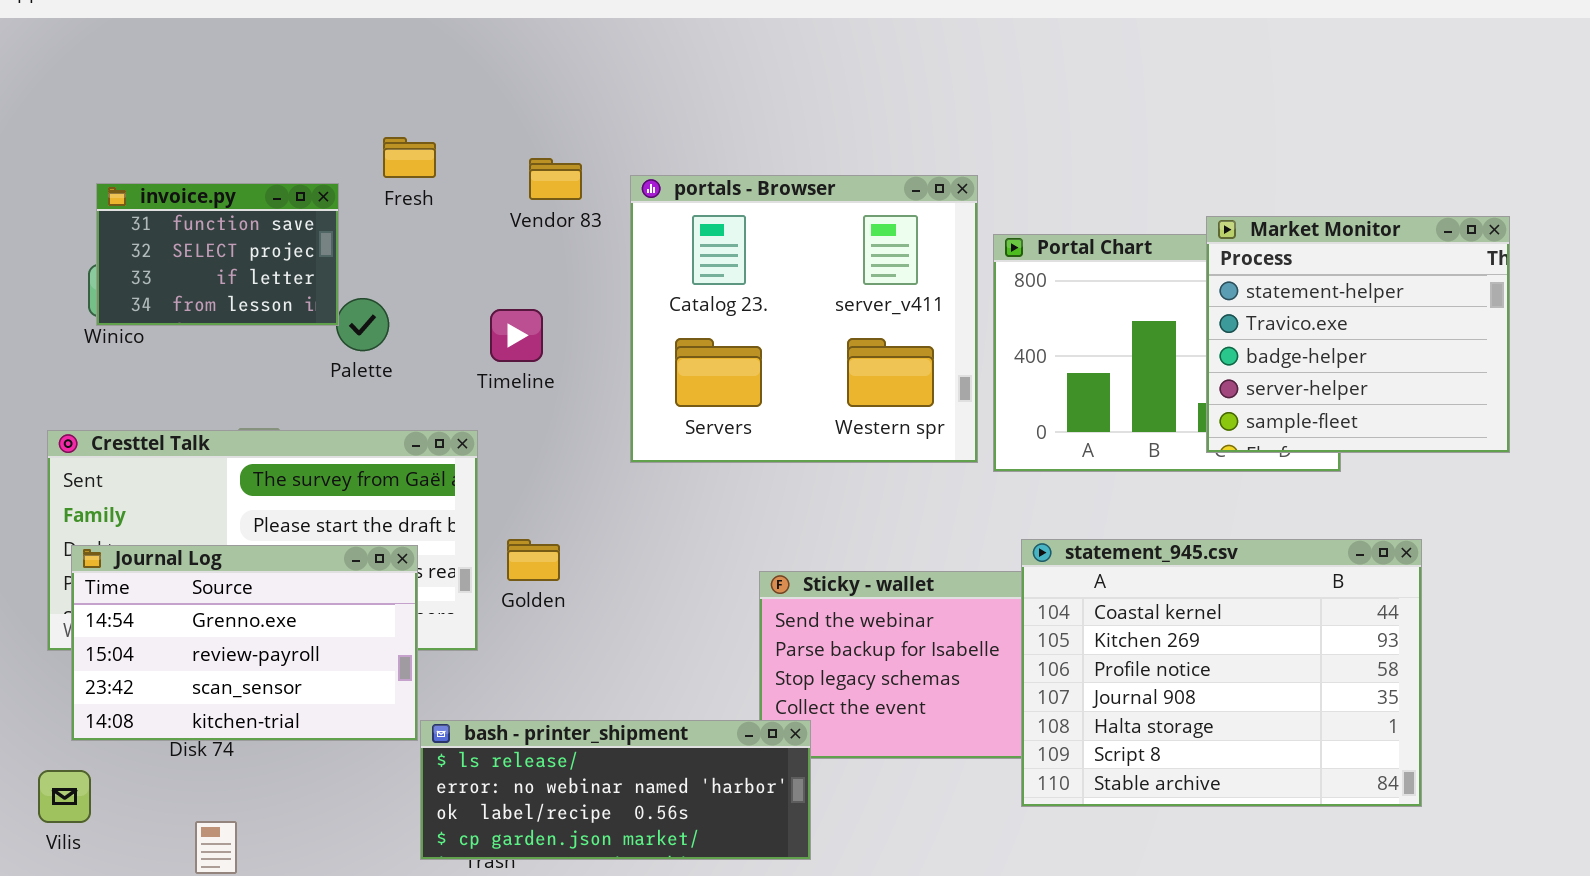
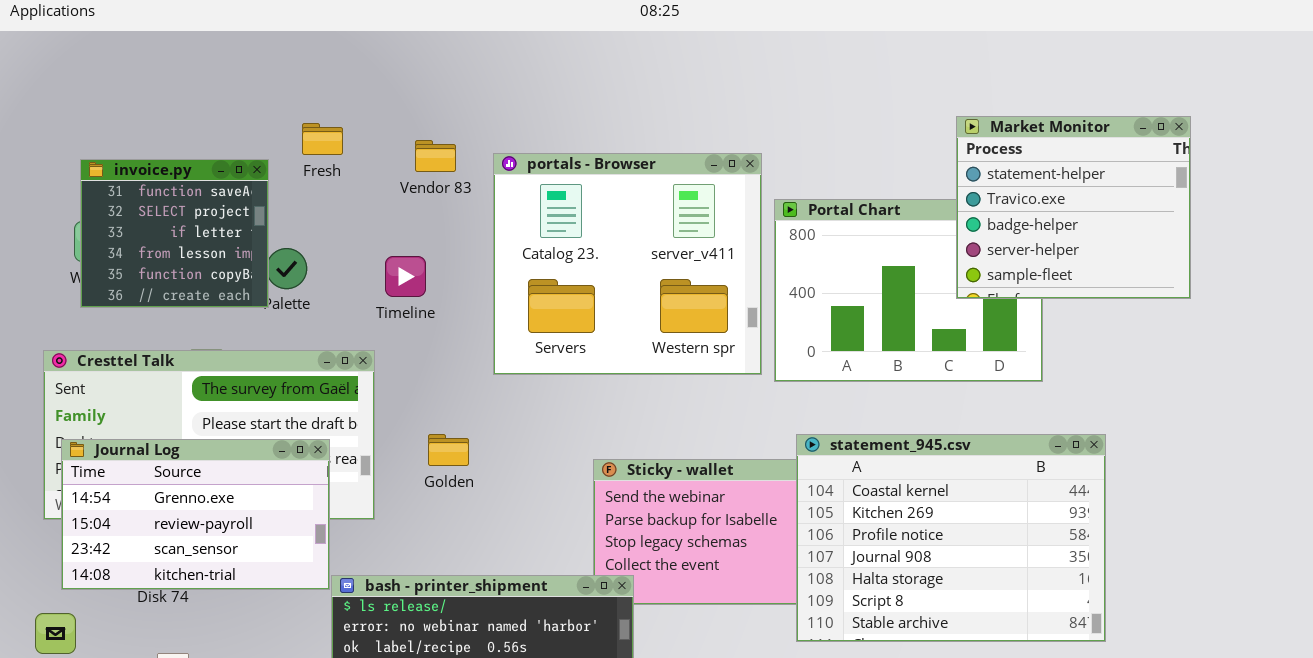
invoice.py: [96,183,339,326] -> [80,159,269,308], resized
Market Monitor: [1206,216,1510,453] -> [956,116,1191,299], moved
Golden: [507,539,560,581] -> [428,434,469,466], moved

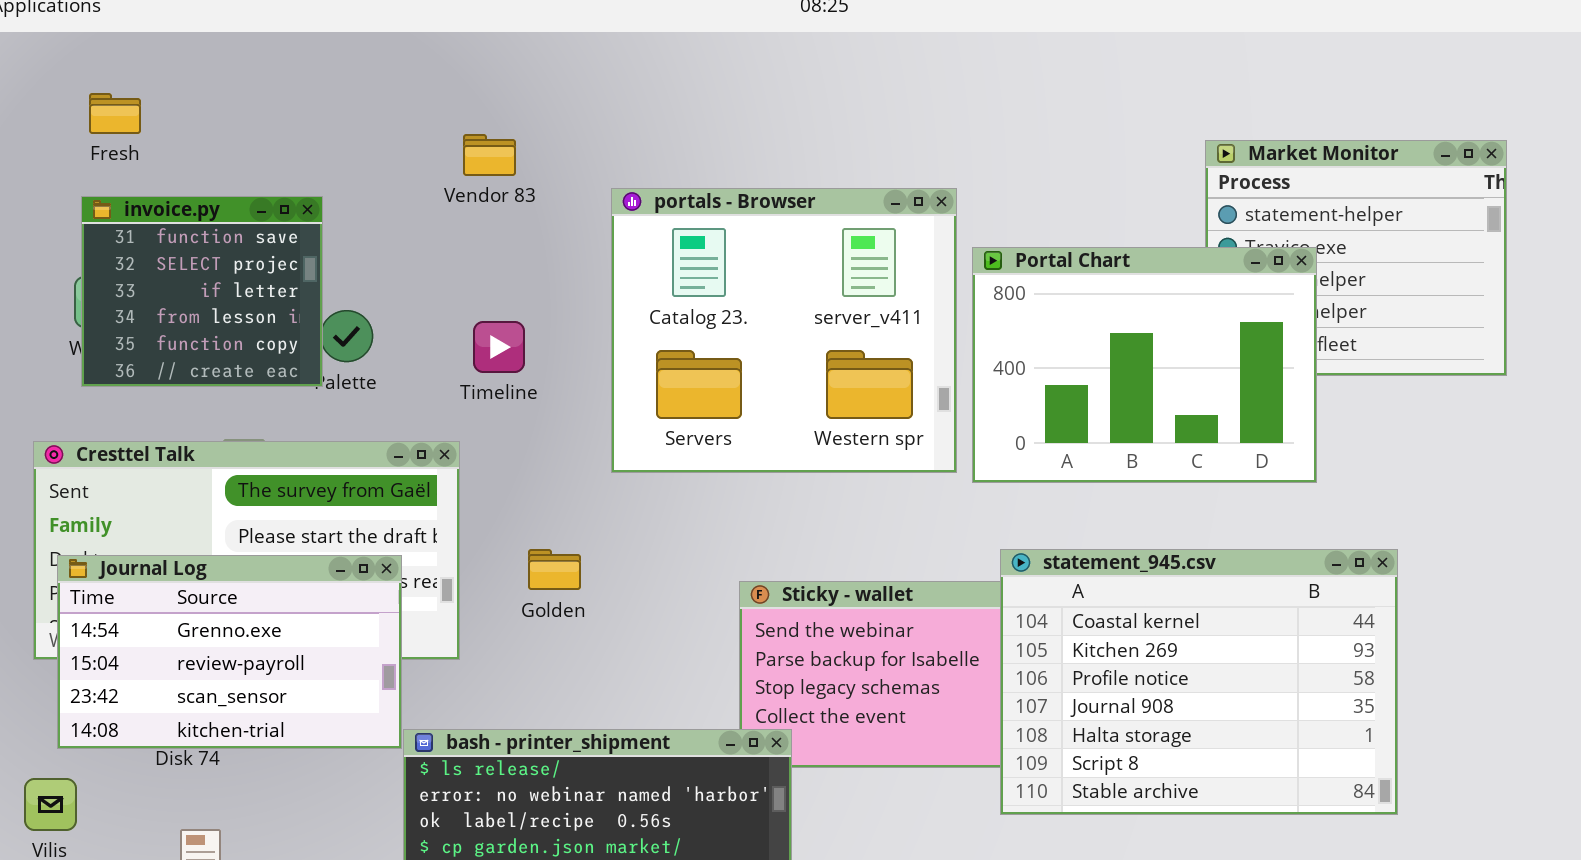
Fresh: [302,123,343,155] -> [89,93,141,134], moved
Vendor 83: [415,140,456,172] -> [463,134,516,176], moved
Portal Chart: [774,199,1043,382] -> [972,247,1317,483], raised

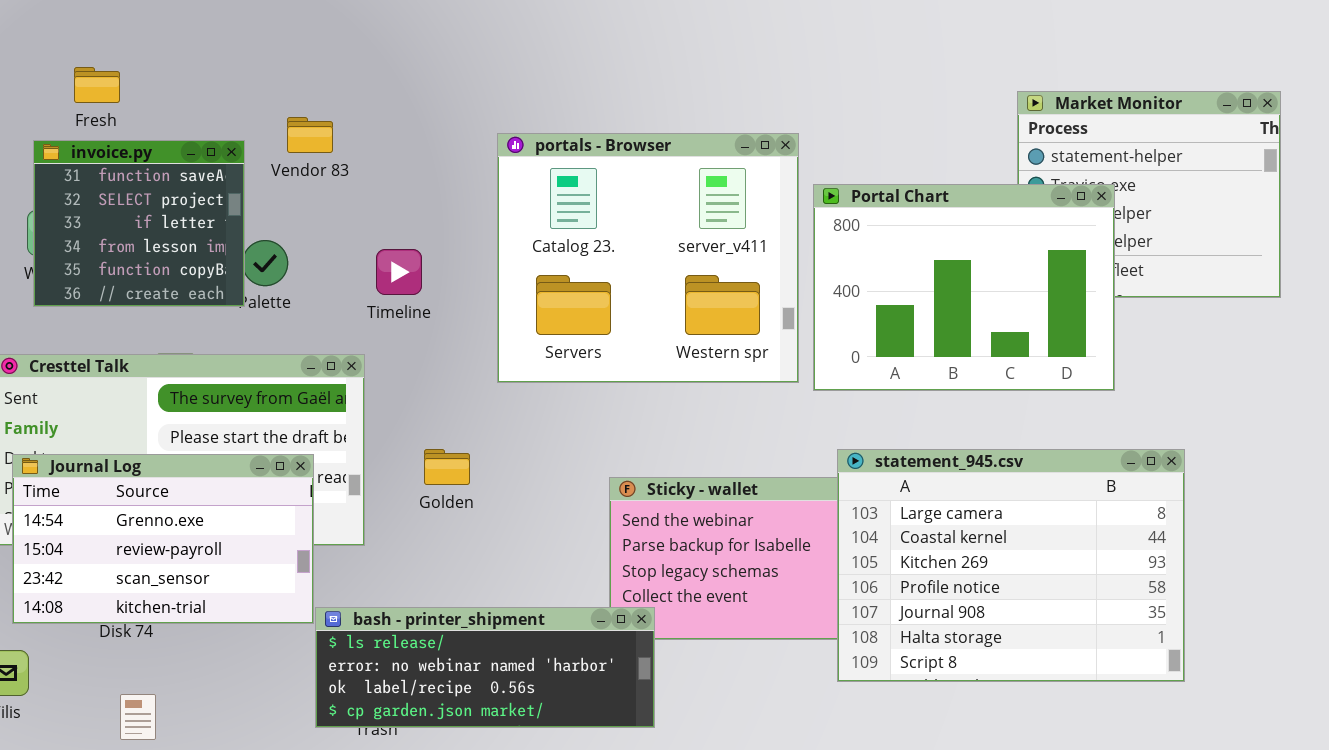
Fresh: [89,93,141,134] -> [74,67,120,103], moved
Vendor 83: [463,134,516,176] -> [287,117,333,153], moved
statement_945.csv: [1000,549,1398,815] -> [837,449,1185,682], scrolled up 1 row

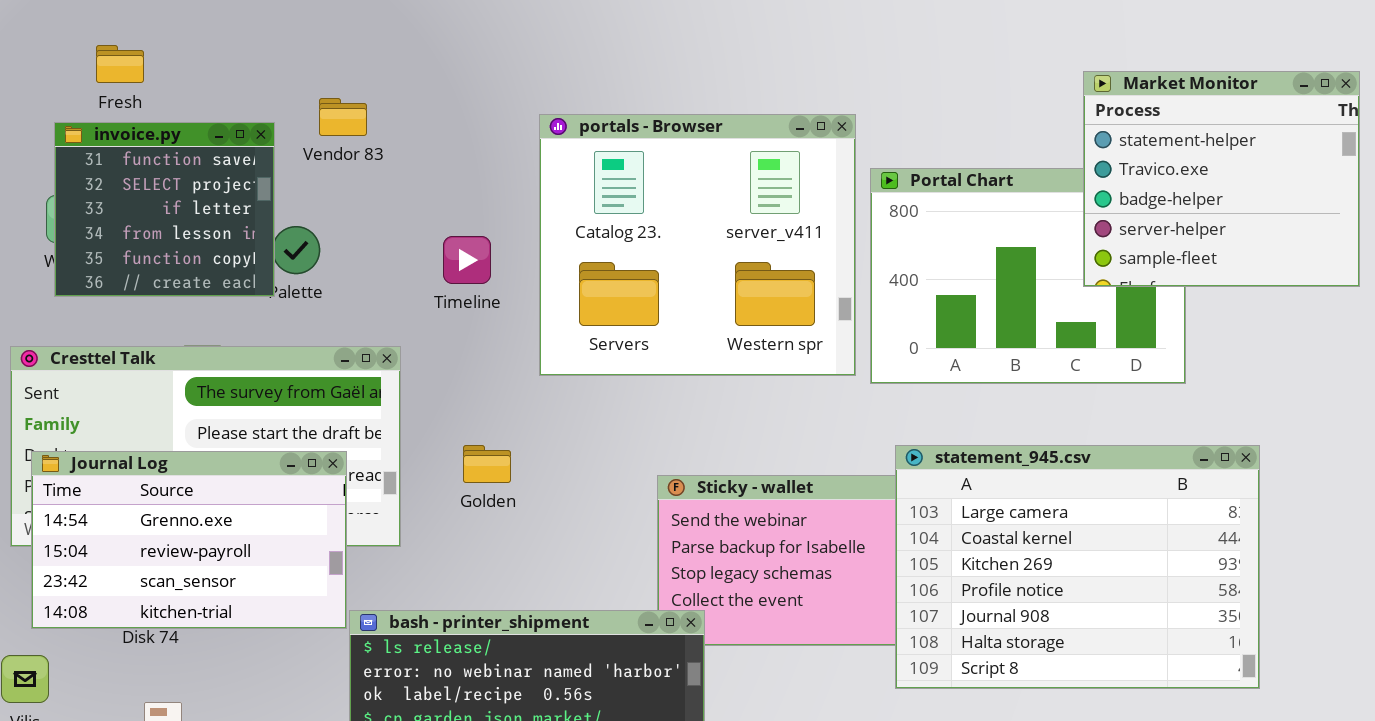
Market Monitor: [1017,91,1281,298] -> [1083,71,1360,287], raised
Timeline: [376,249,422,295] -> [443,236,491,284], moved

